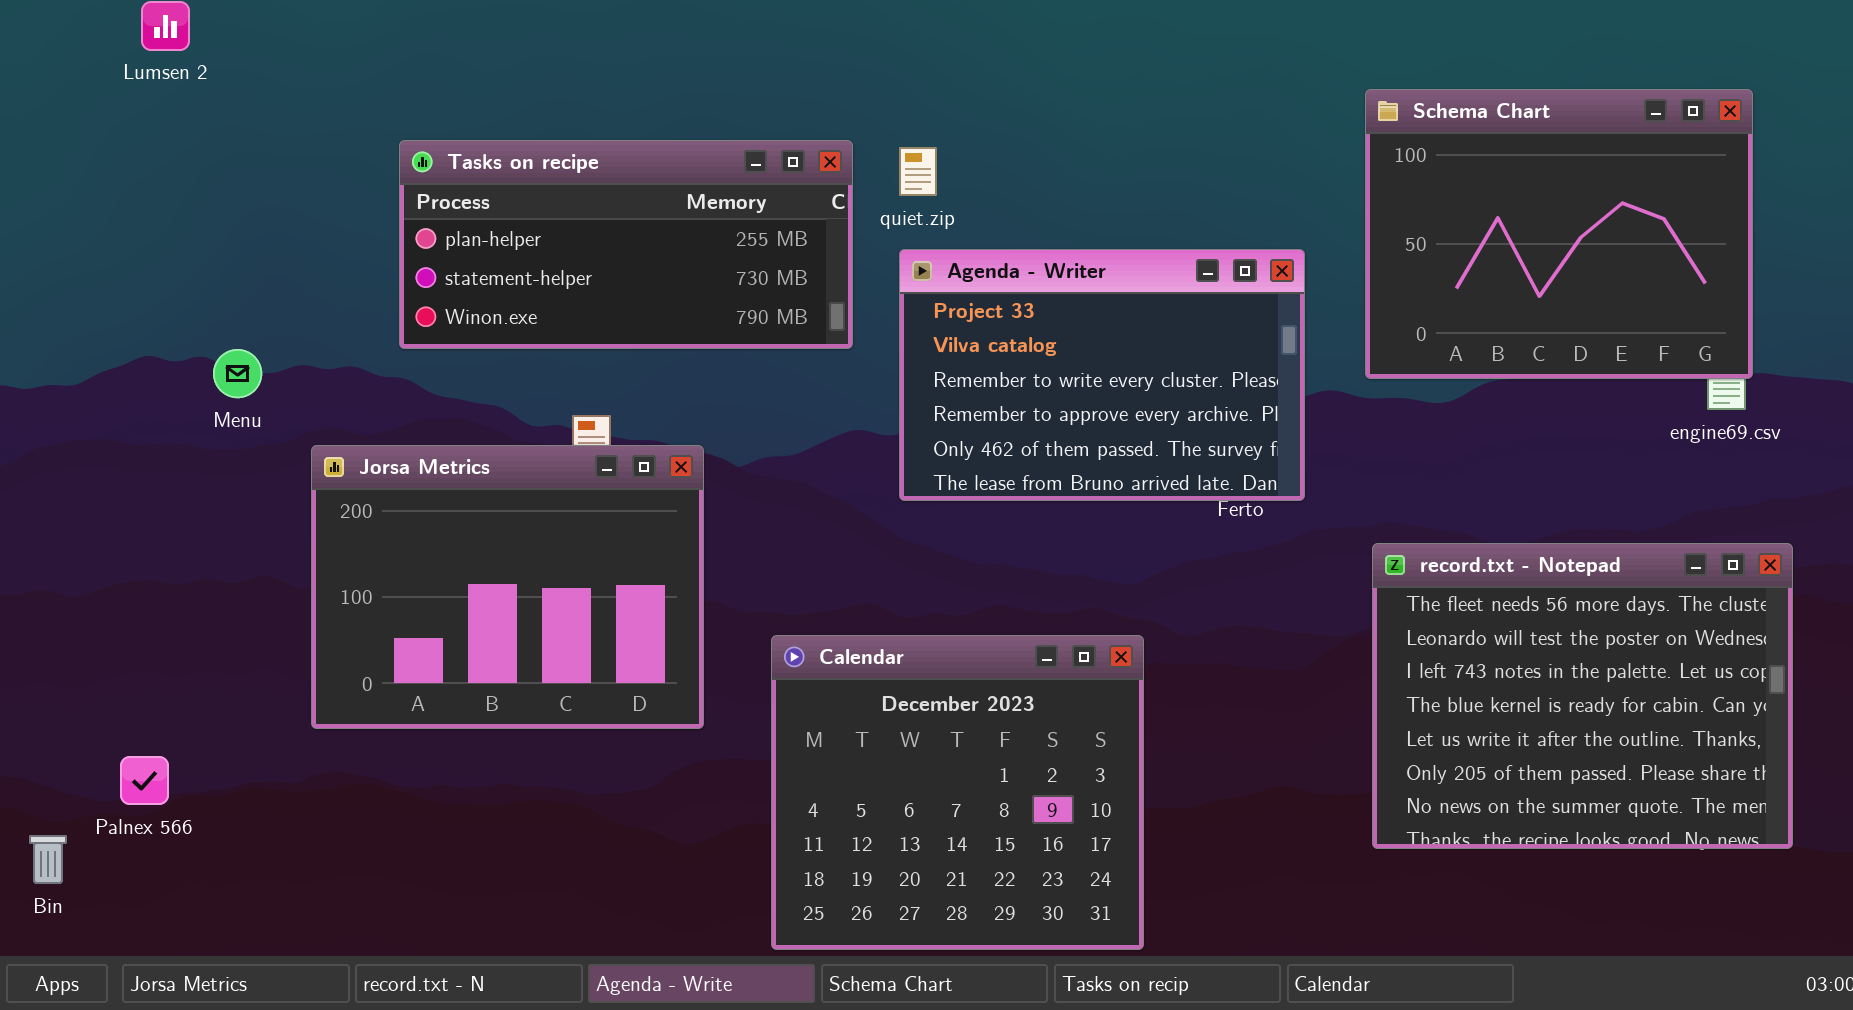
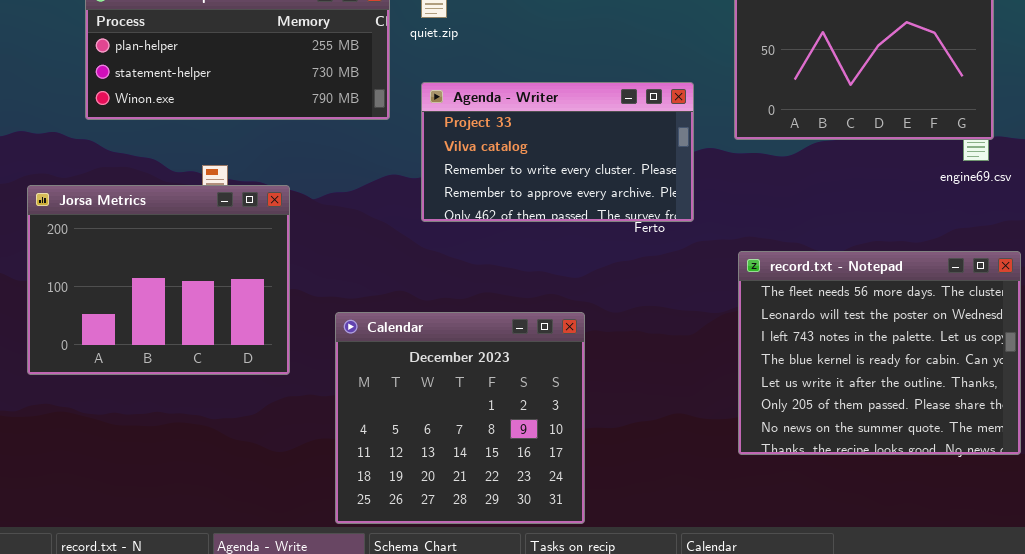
Agenda - Writer: [899,249,1305,501] -> [421,82,694,222], resized

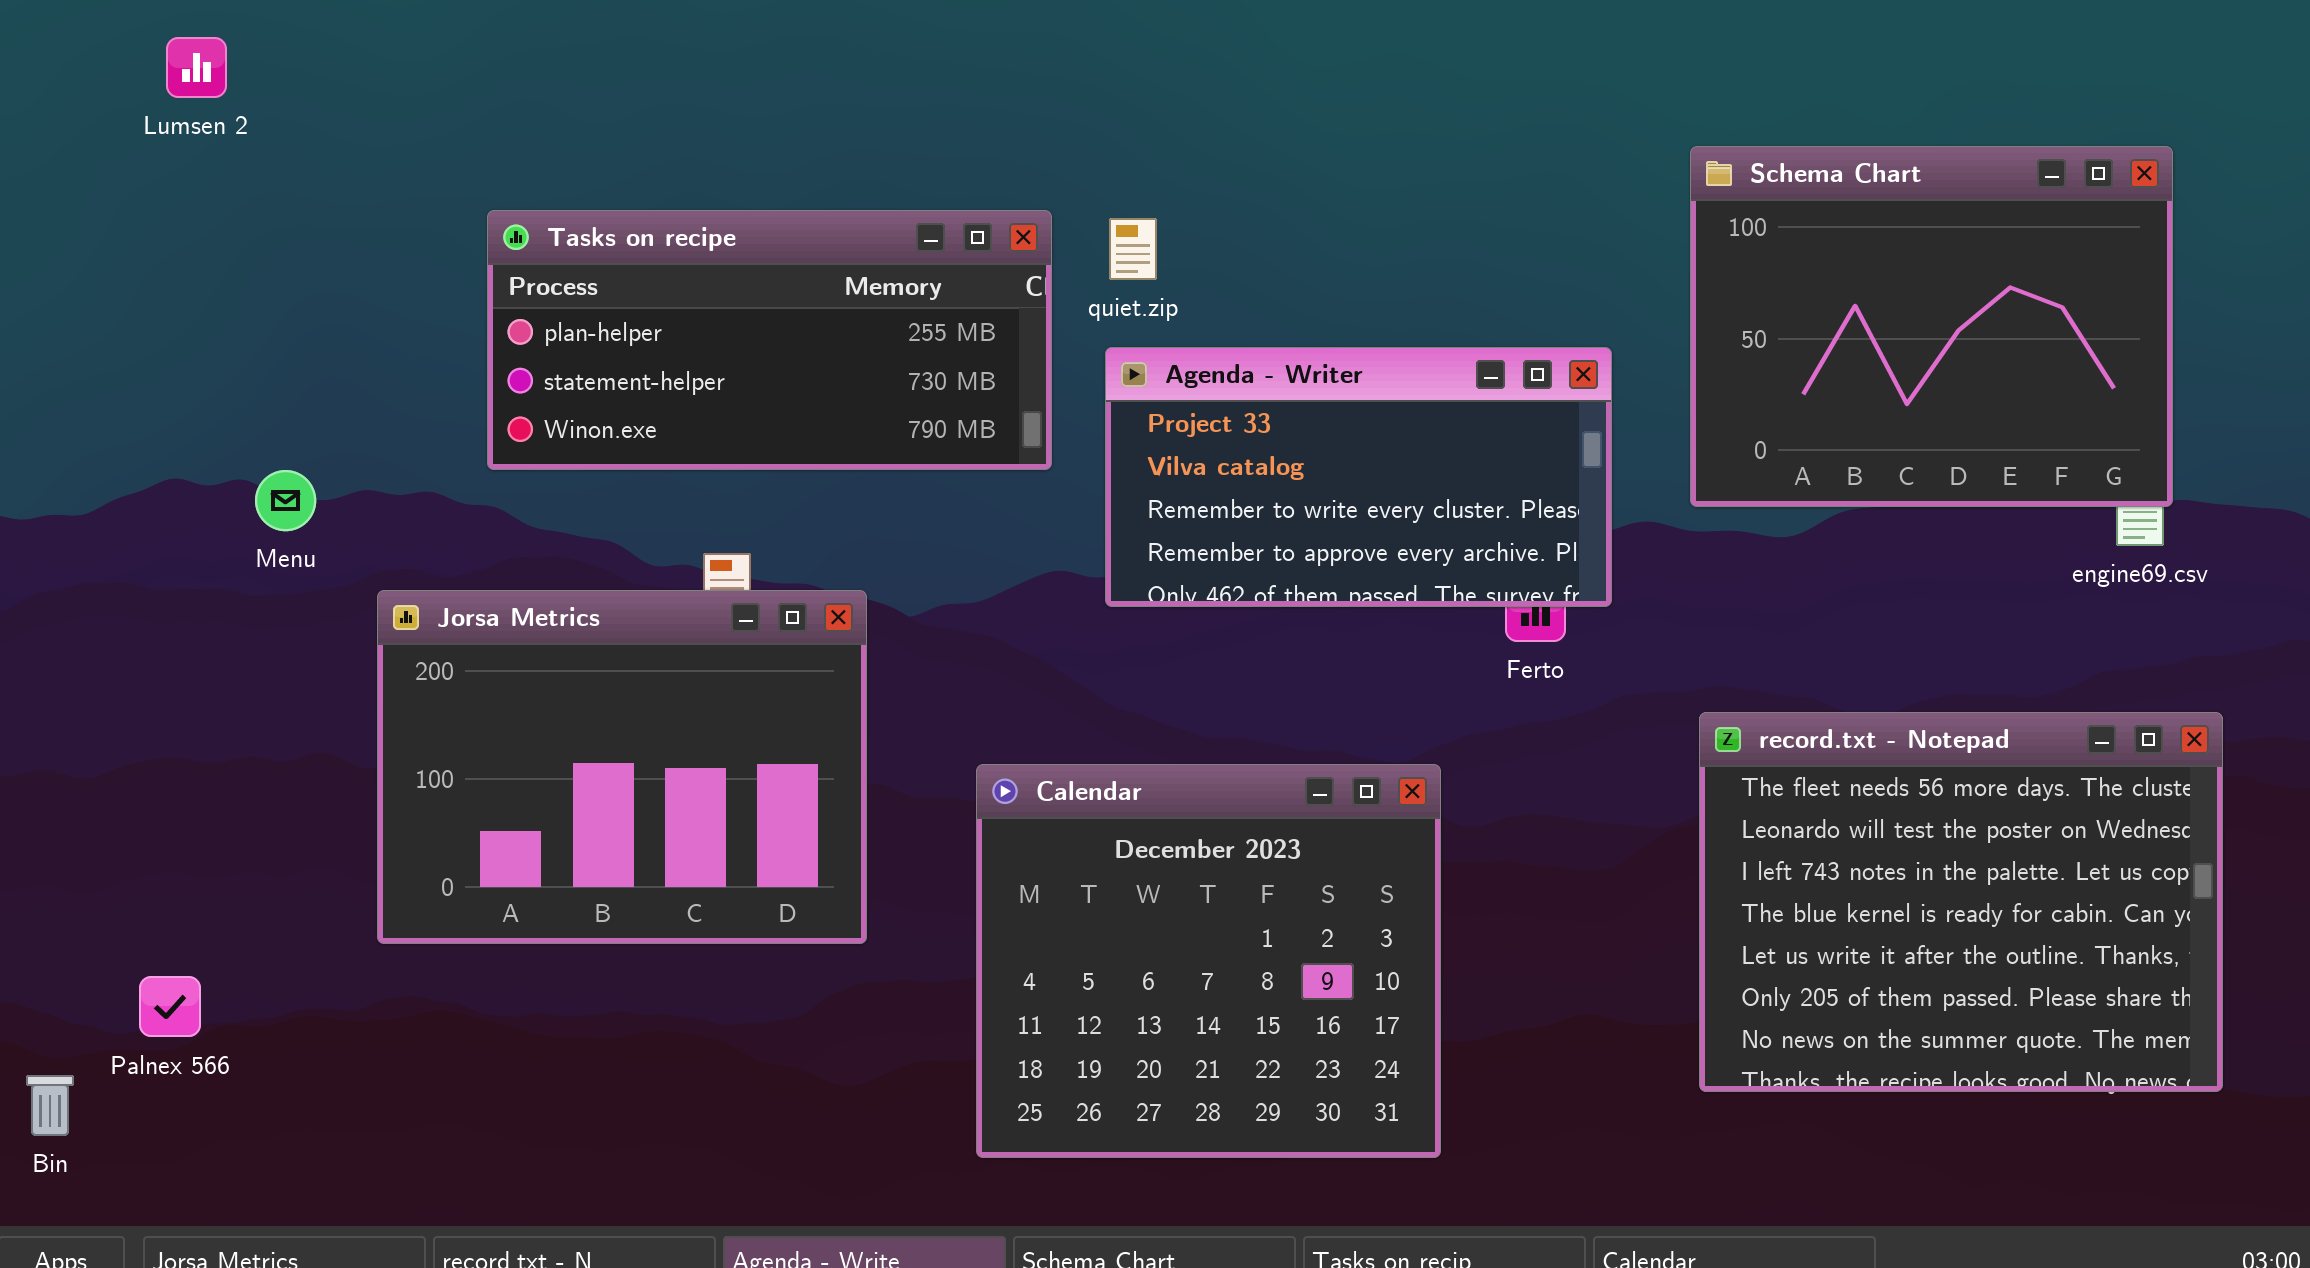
Agenda - Writer: [421,82,694,222] -> [1105,347,1612,607], moved
Calendar: [335,312,585,524] -> [976,764,1441,1158], moved

